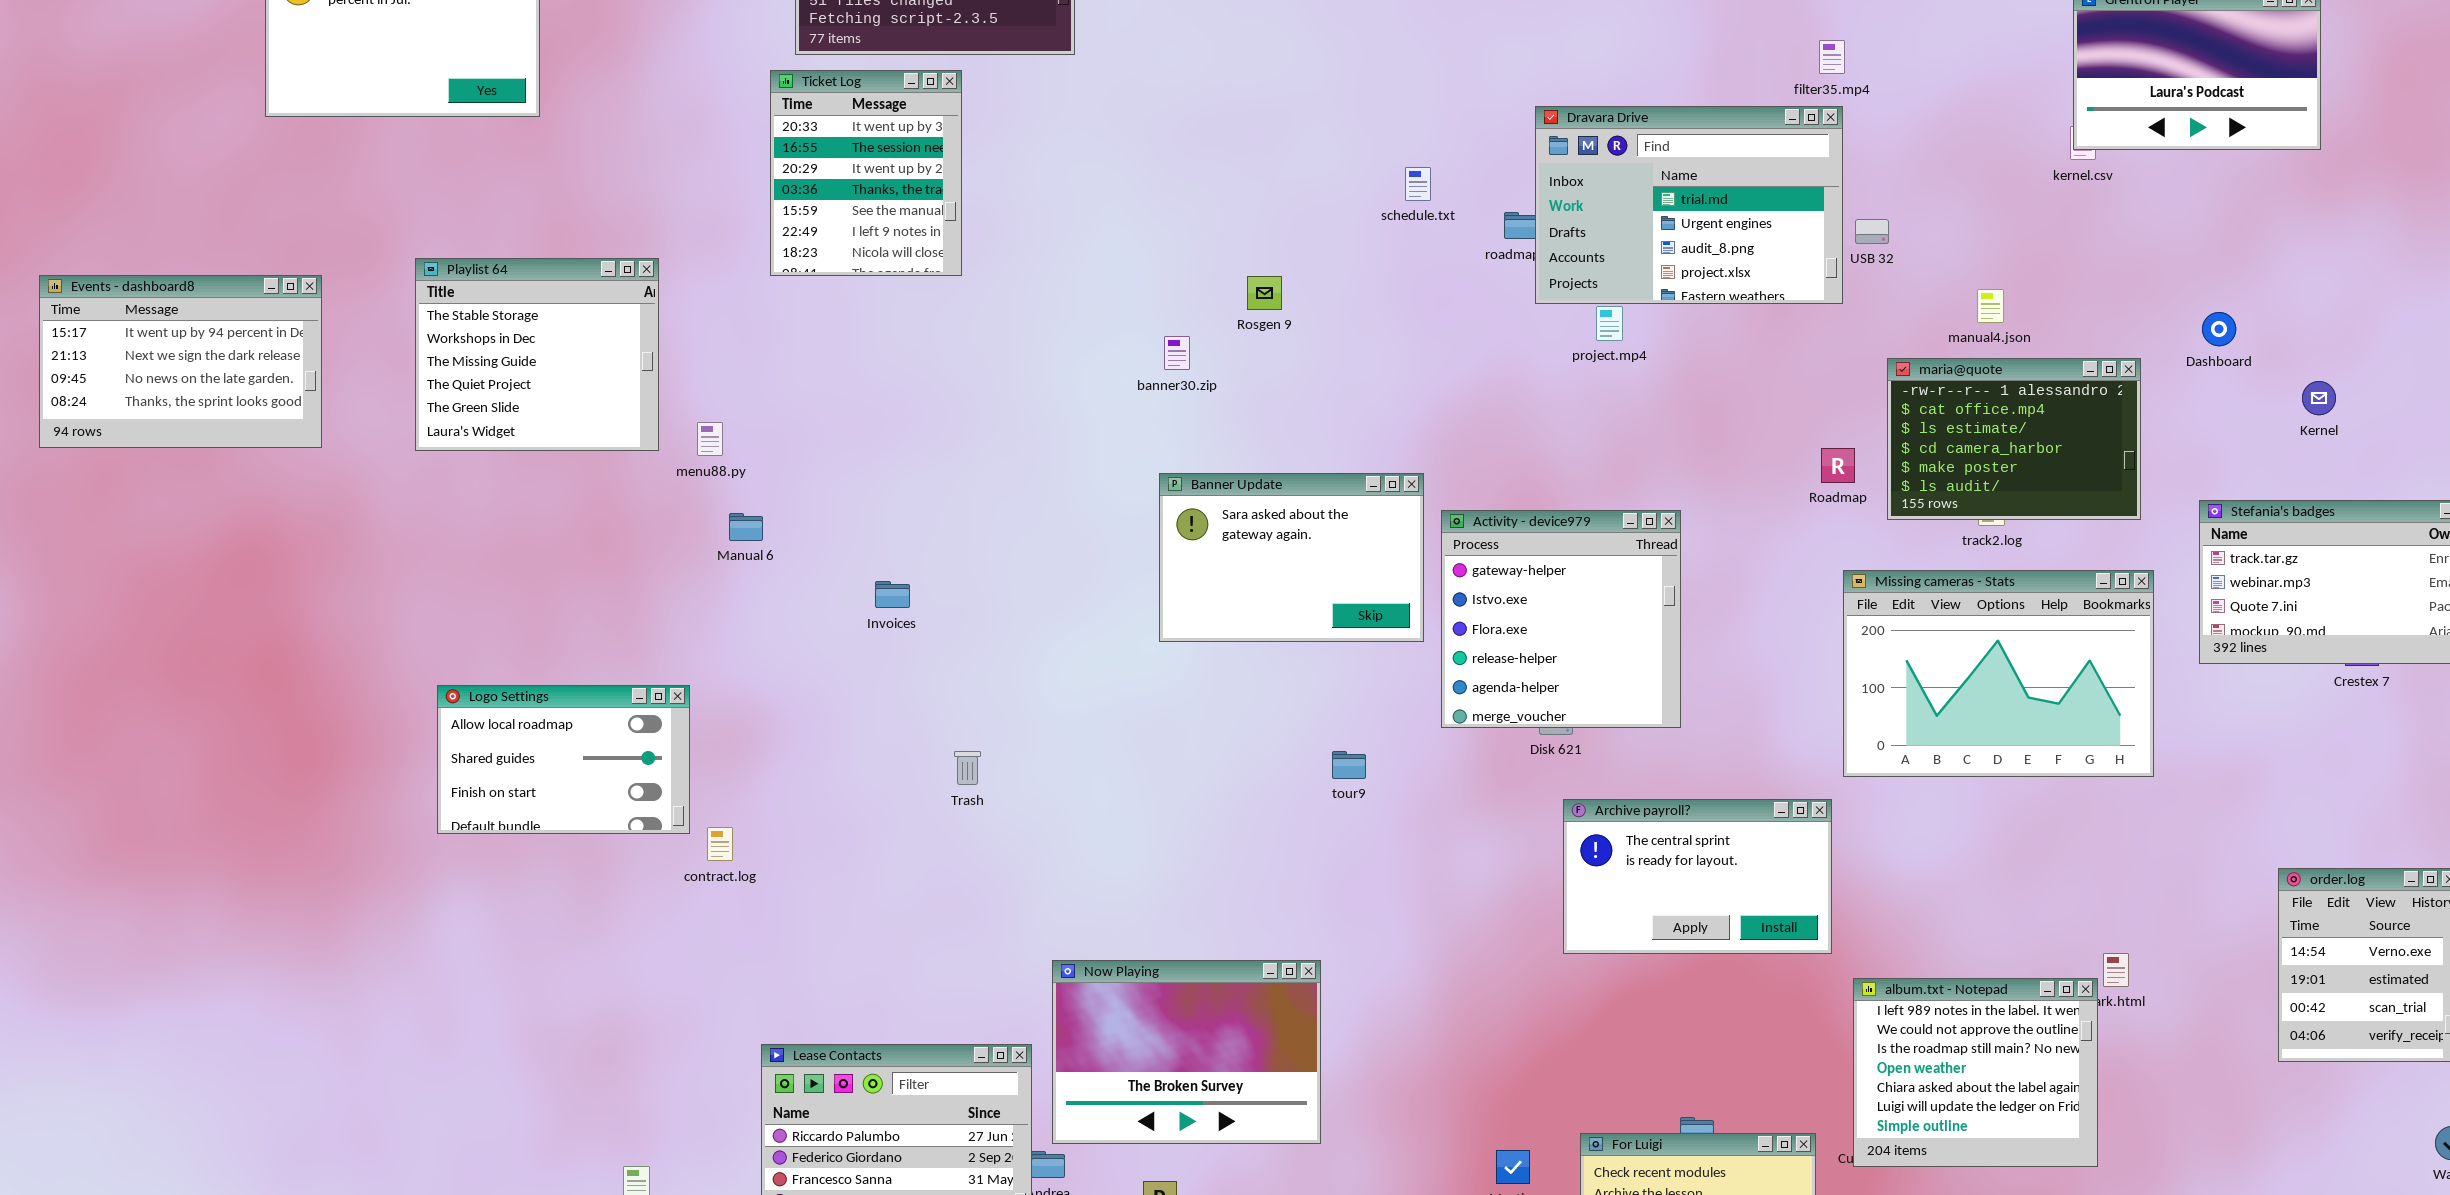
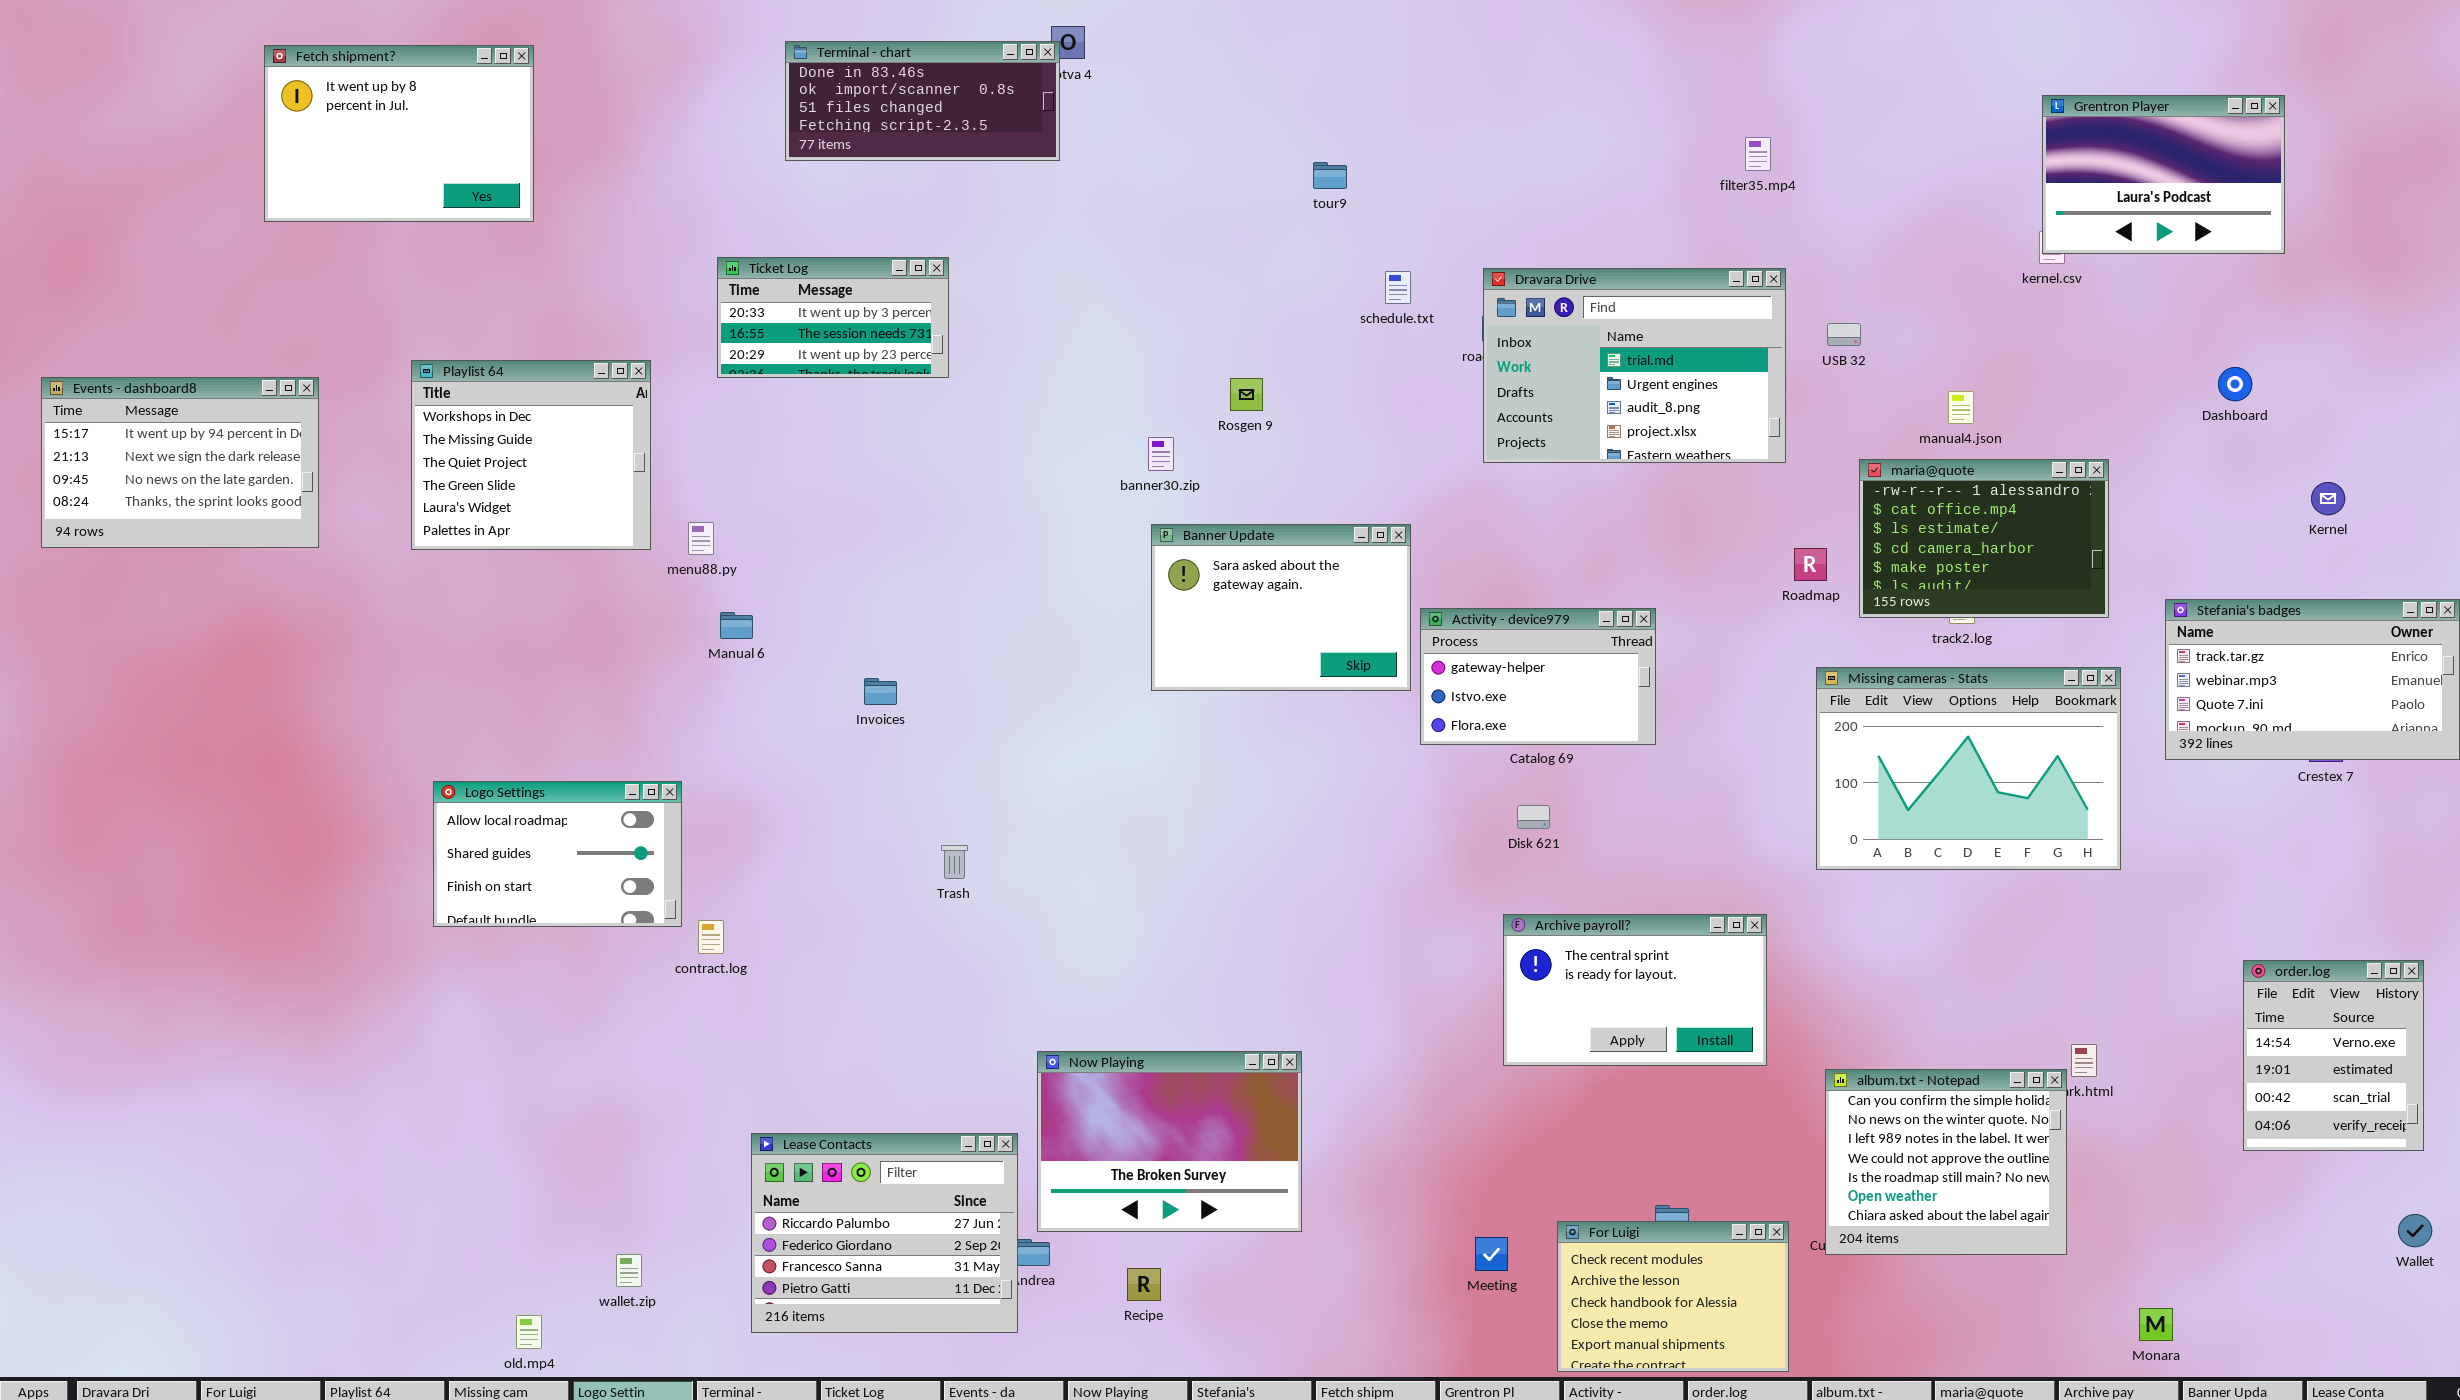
filter35.mp4: [1819,40,1845,74] -> [1745,137,1771,171], moved
Ticket Log: [770,70,962,276] -> [717,257,949,378], resized
Dravara Drive: [1535,106,1843,304] -> [1483,268,1786,463], moved
Playlist 64: [415,258,659,451] -> [411,360,651,550], scrolled down 1 row
Dashboard: [2202,312,2236,346] -> [2218,367,2252,401], moved
Kernel: [2302,381,2336,415] -> [2311,482,2345,515], moved
Banner Update: [1159,473,1424,642] -> [1151,524,1411,691], moved
Activity - device979: [1441,510,1681,728] -> [1420,608,1656,745], resized
tour9: [1332,751,1366,779] -> [1313,162,1347,189], moved
Archive payroll?: [1563,799,1832,954] -> [1503,914,1767,1066], moved
album.txt - Notepad: [1853,978,2098,1167] -> [1825,1069,2067,1255], scrolled up 2 rows

